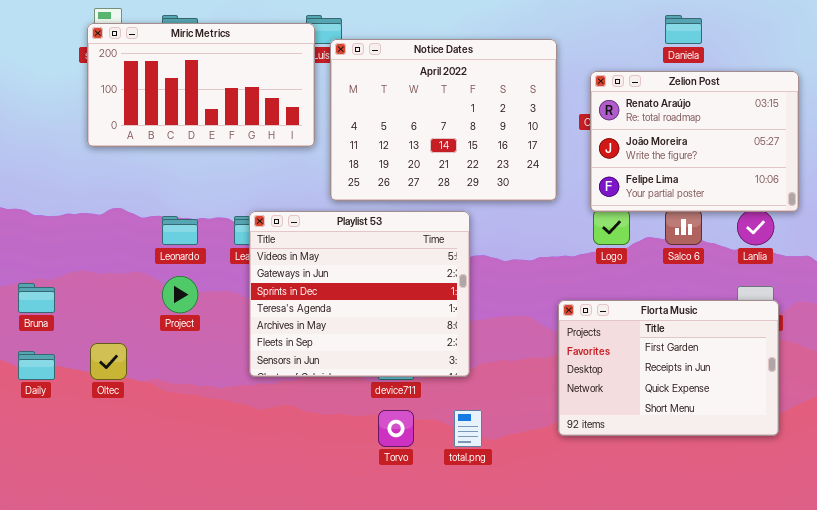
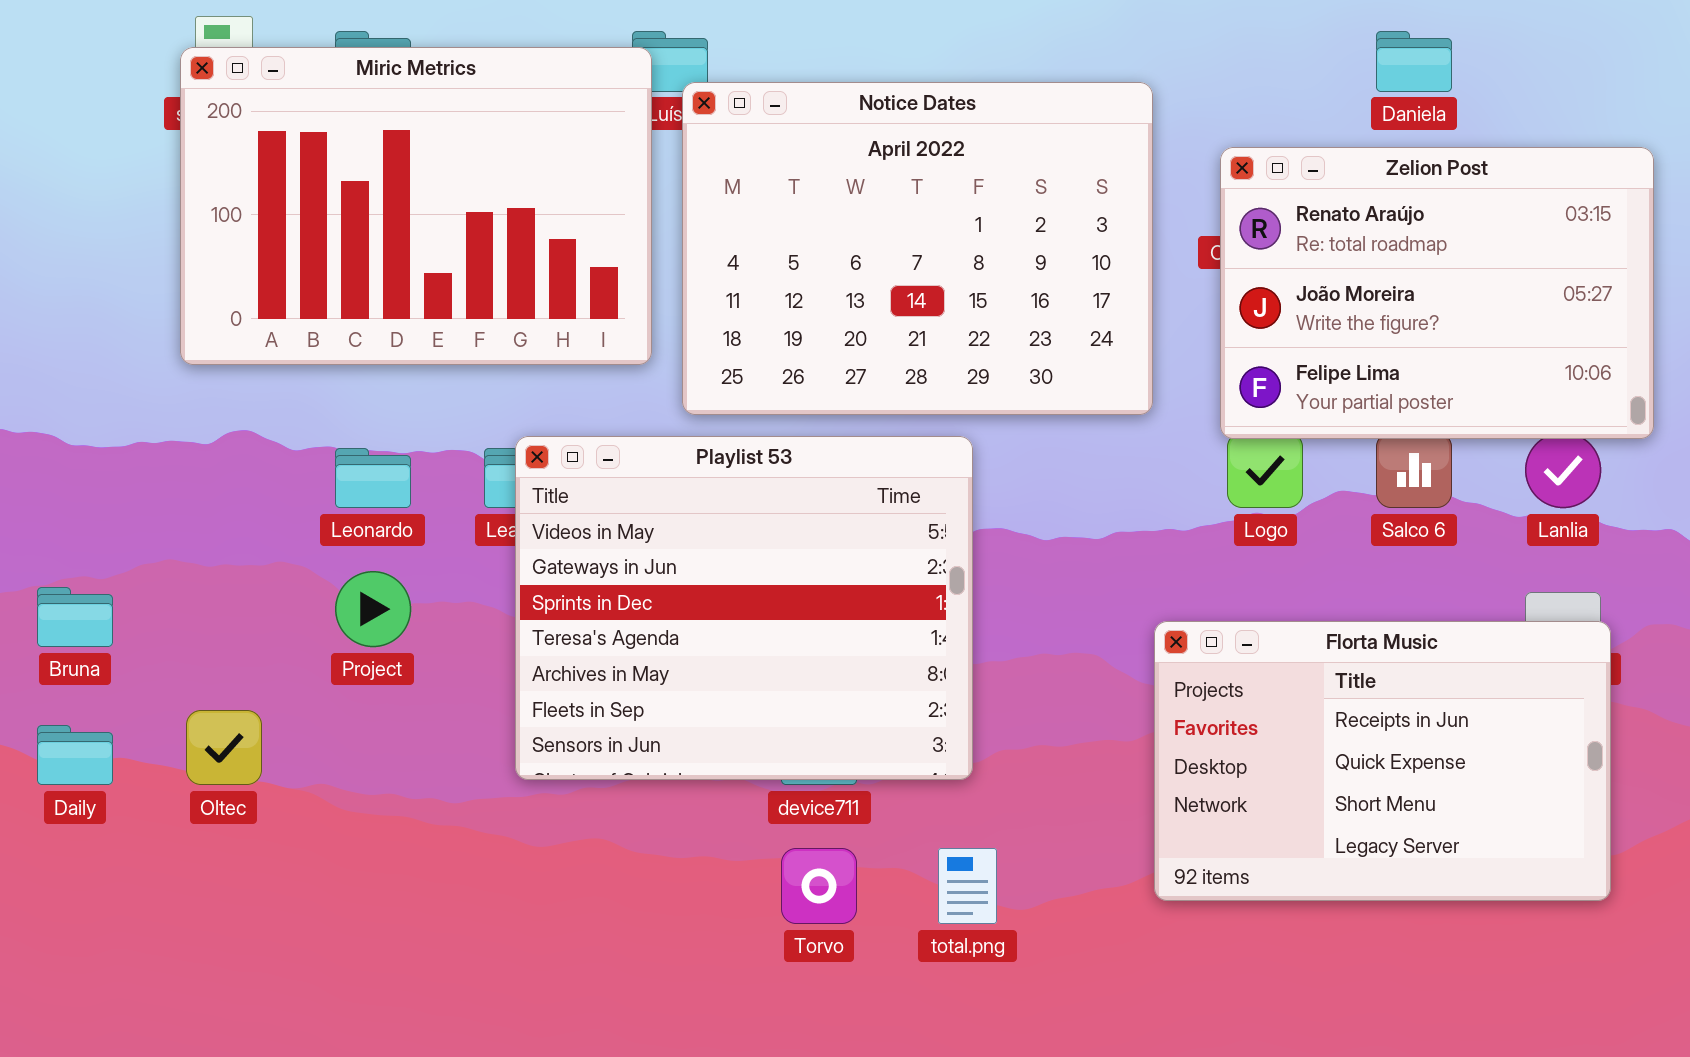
Miric Metrics: [87,23,315,147] -> [180,47,652,365], resized
Florta Music: [558,300,779,436] -> [1154,621,1611,901], scrolled down 1 row

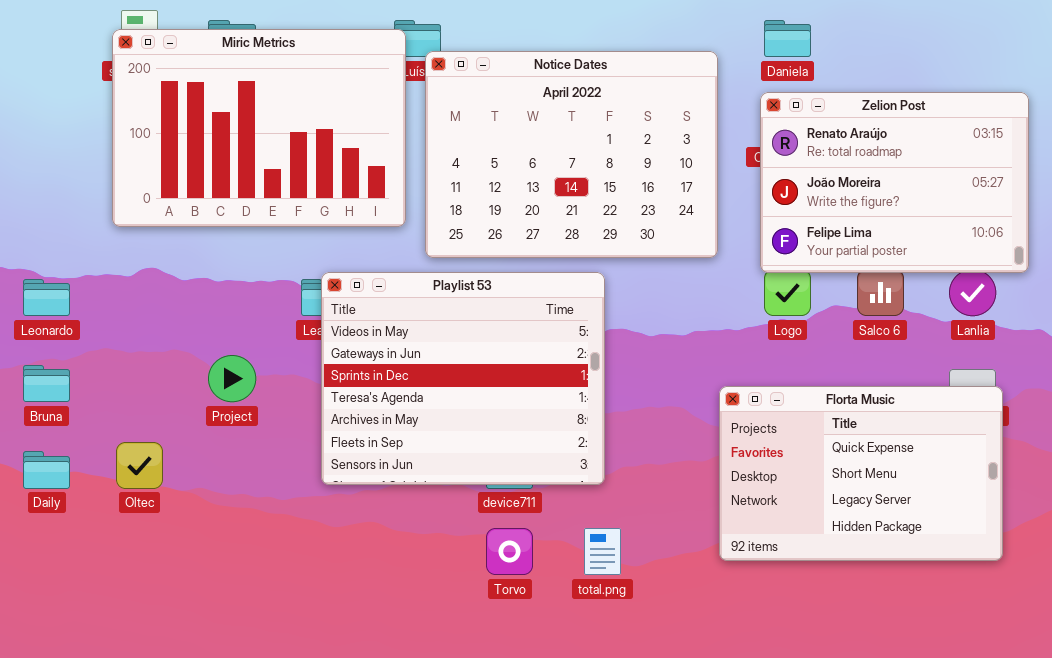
Daniela: [1376,31,1452,92] -> [764,20,811,57], moved
Leonardo: [335,448,411,508] -> [23,279,70,316], moved
Florta Music: [1154,621,1611,901] -> [719,386,1003,561], scrolled down 1 row

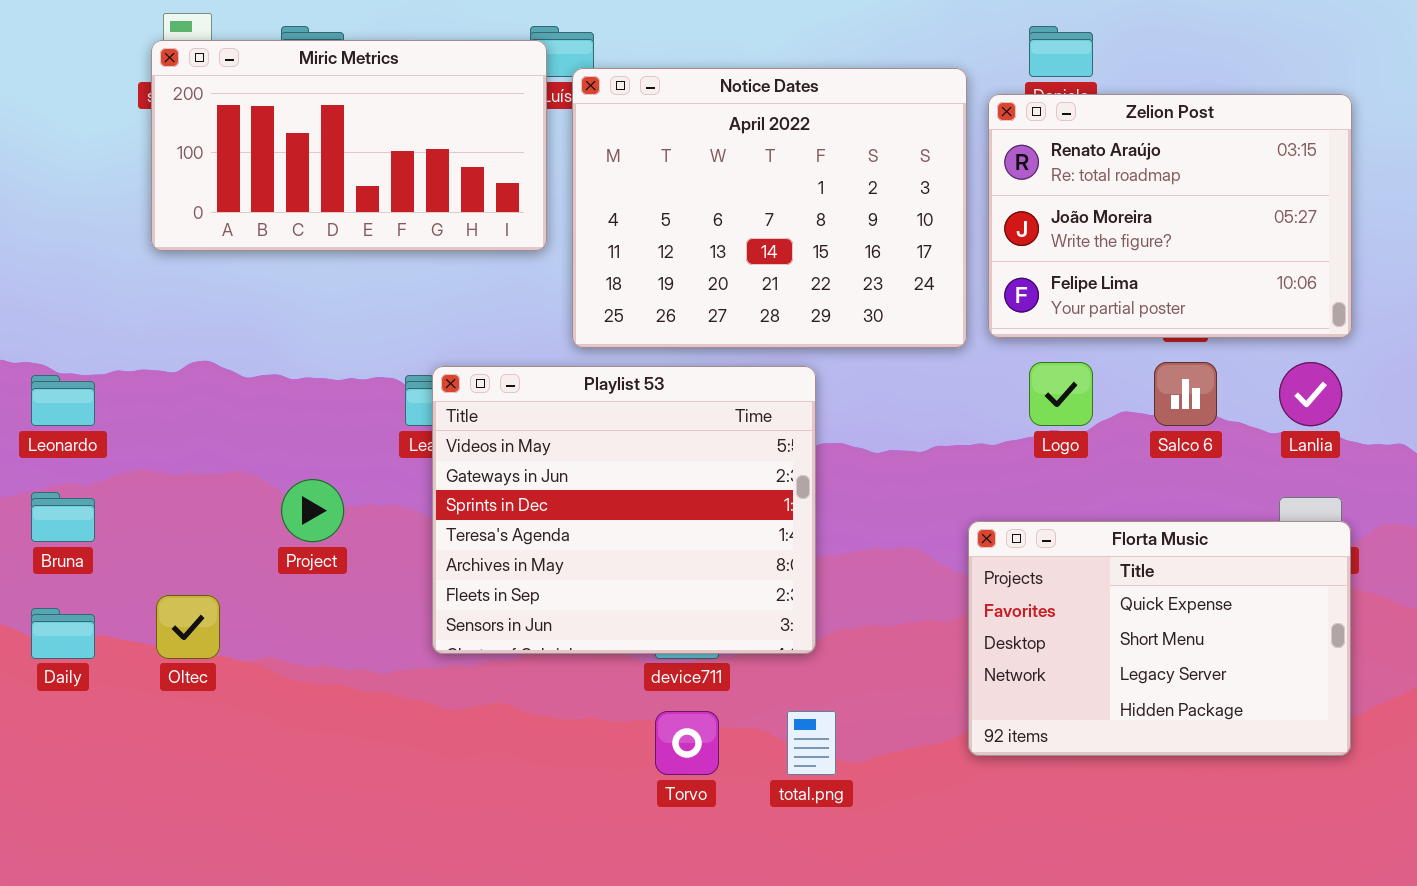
Miric Metrics: [112,29,406,227] -> [151,40,547,251], resized
Zelion Post: [760,92,1029,273] -> [988,94,1352,338], moved

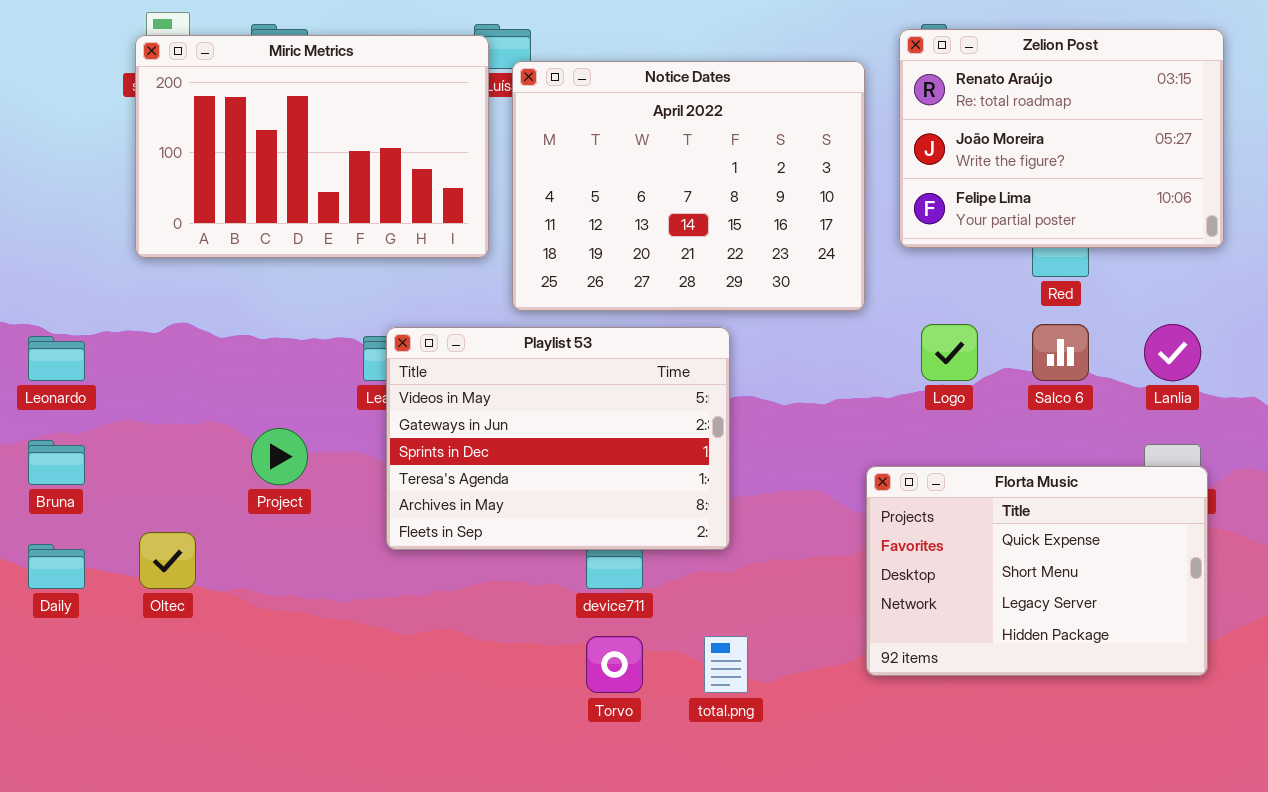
Miric Metrics: [151,40,547,251] -> [135,35,489,258], resized
Zelion Post: [988,94,1352,338] -> [899,29,1224,248], moved
Playlist 53: [432,366,816,654] -> [386,327,730,550], resized

